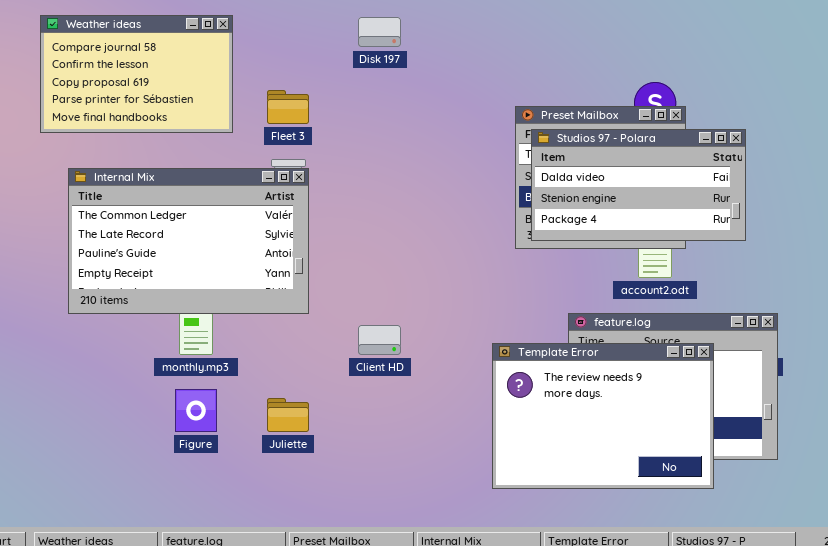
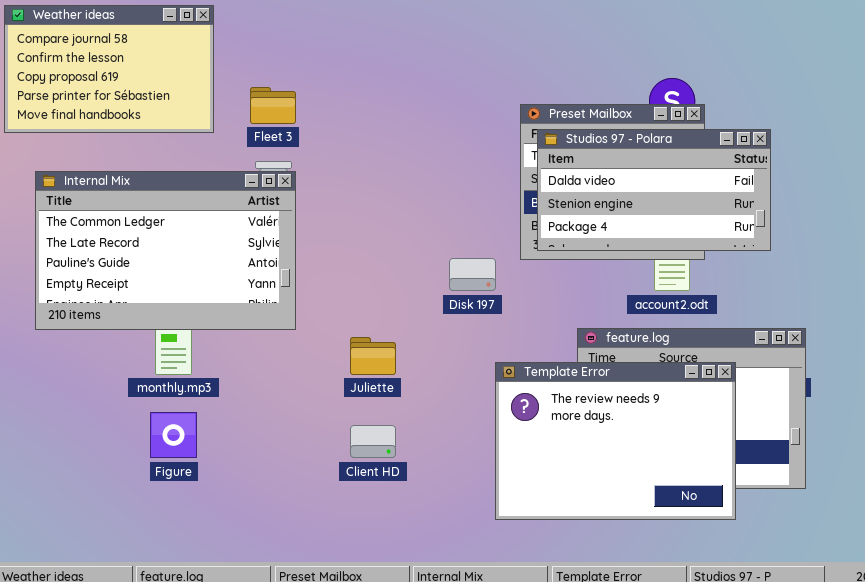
Disk 197: [358,17,401,47] -> [449,258,496,291], moved
Client HD: [358,325,401,355] -> [350,425,396,458], moved
Juliette: [267,398,309,432] -> [350,337,396,375], moved

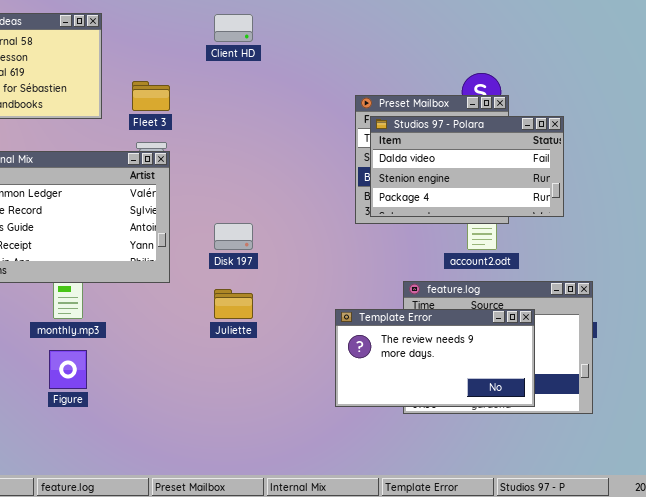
Disk 197: [449,258,496,291] -> [214,223,253,250], moved
Template Error: [495,362,736,520] -> [335,309,535,407], resized
Client HD: [350,425,396,458] -> [214,14,253,42], moved

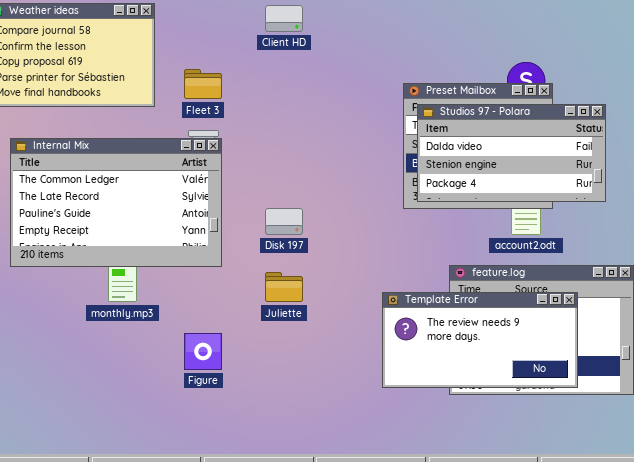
Figure: [49,350,87,389] -> [184,333,222,370], moved

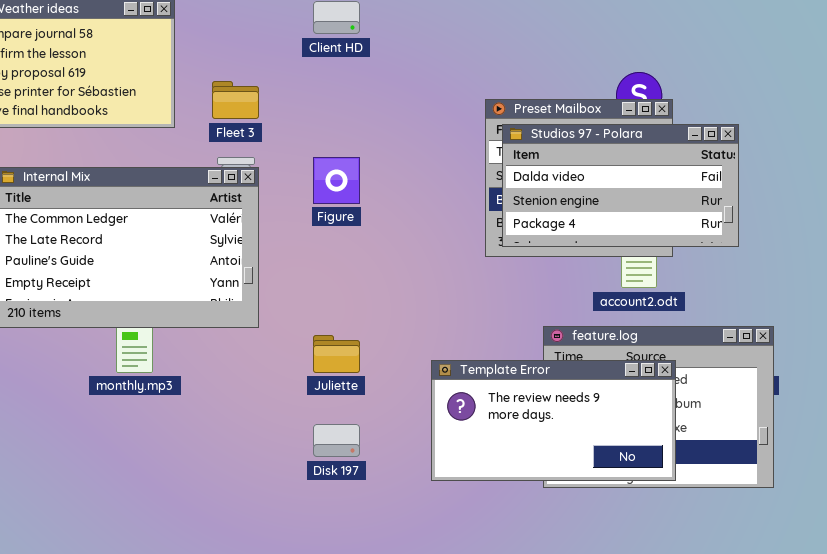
Disk 197: [265,208,303,235] -> [313,424,360,457], moved
Template Error: [382,292,578,388] -> [431,360,676,481], moved
Figure: [184,333,222,370] -> [313,157,360,204], moved

